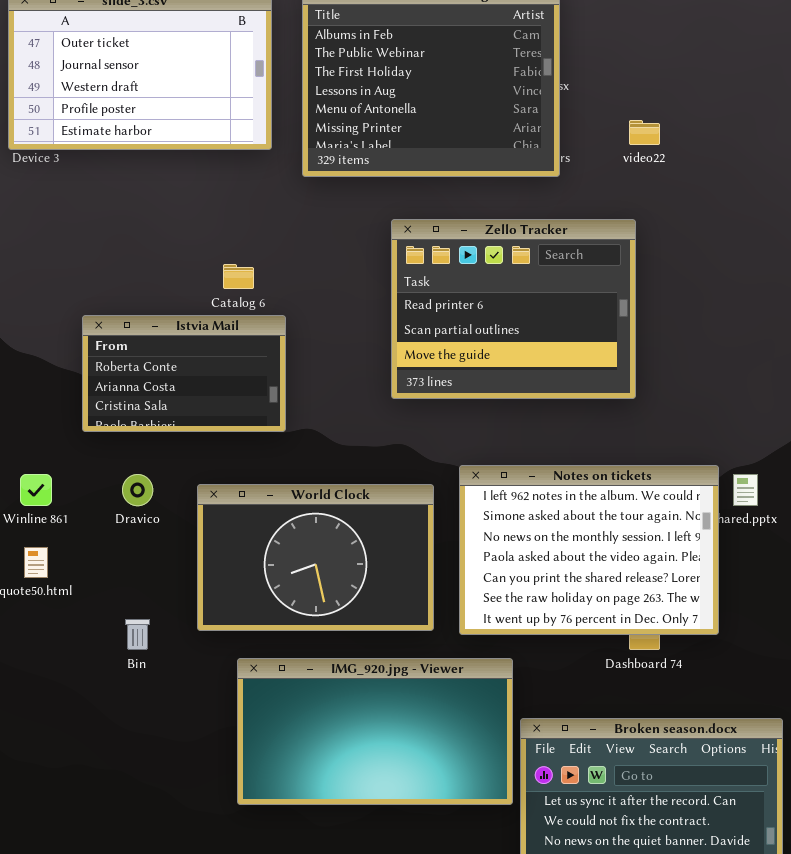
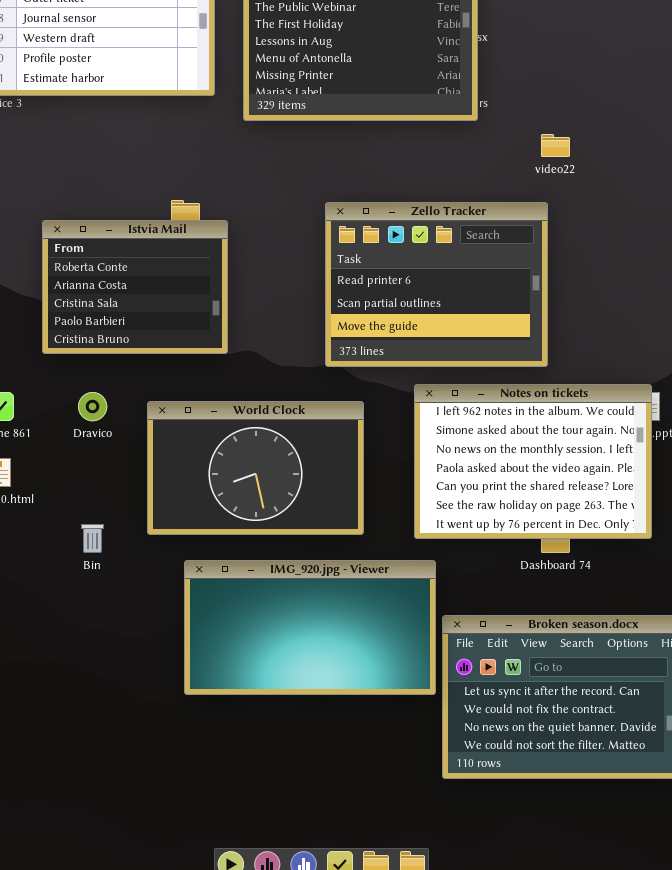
video22: [629,120,660,145] -> [541,134,570,157], moved
Zello Tracker: [391,219,636,399] -> [325,202,548,367], moved
Istvia Mail: [82,315,286,432] -> [42,220,228,354], resized
Notes on tickets: [459,465,719,635] -> [414,384,652,539], moved

